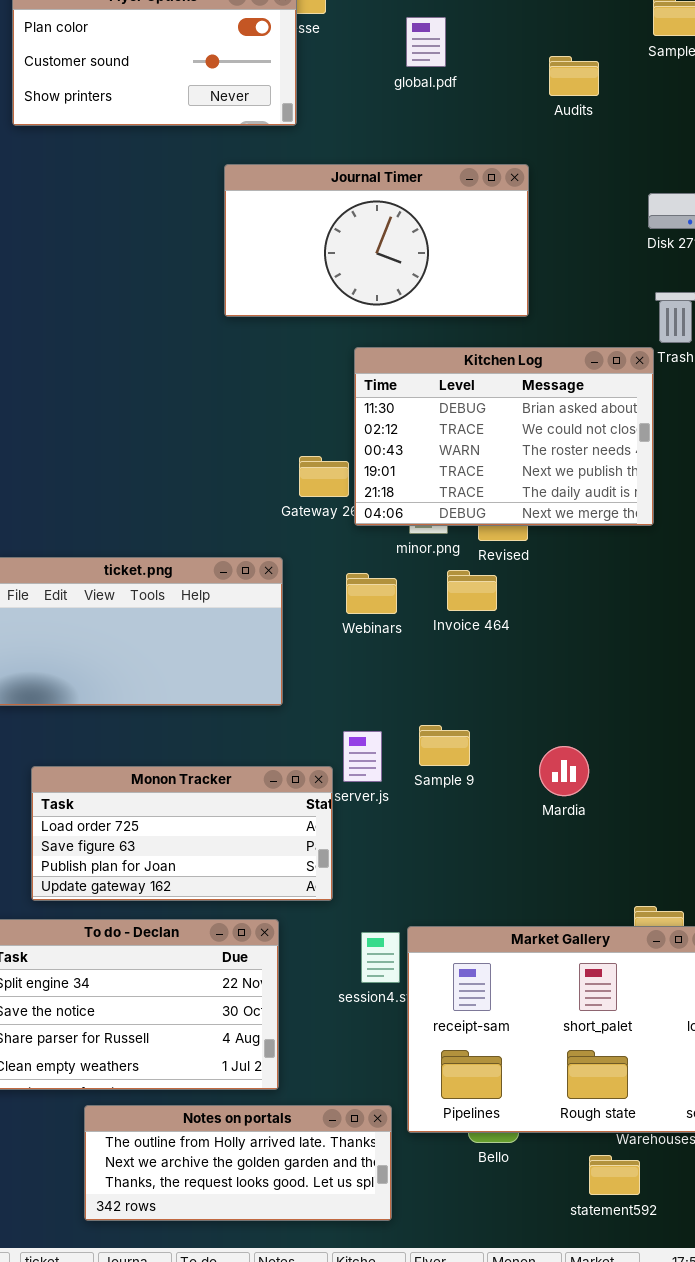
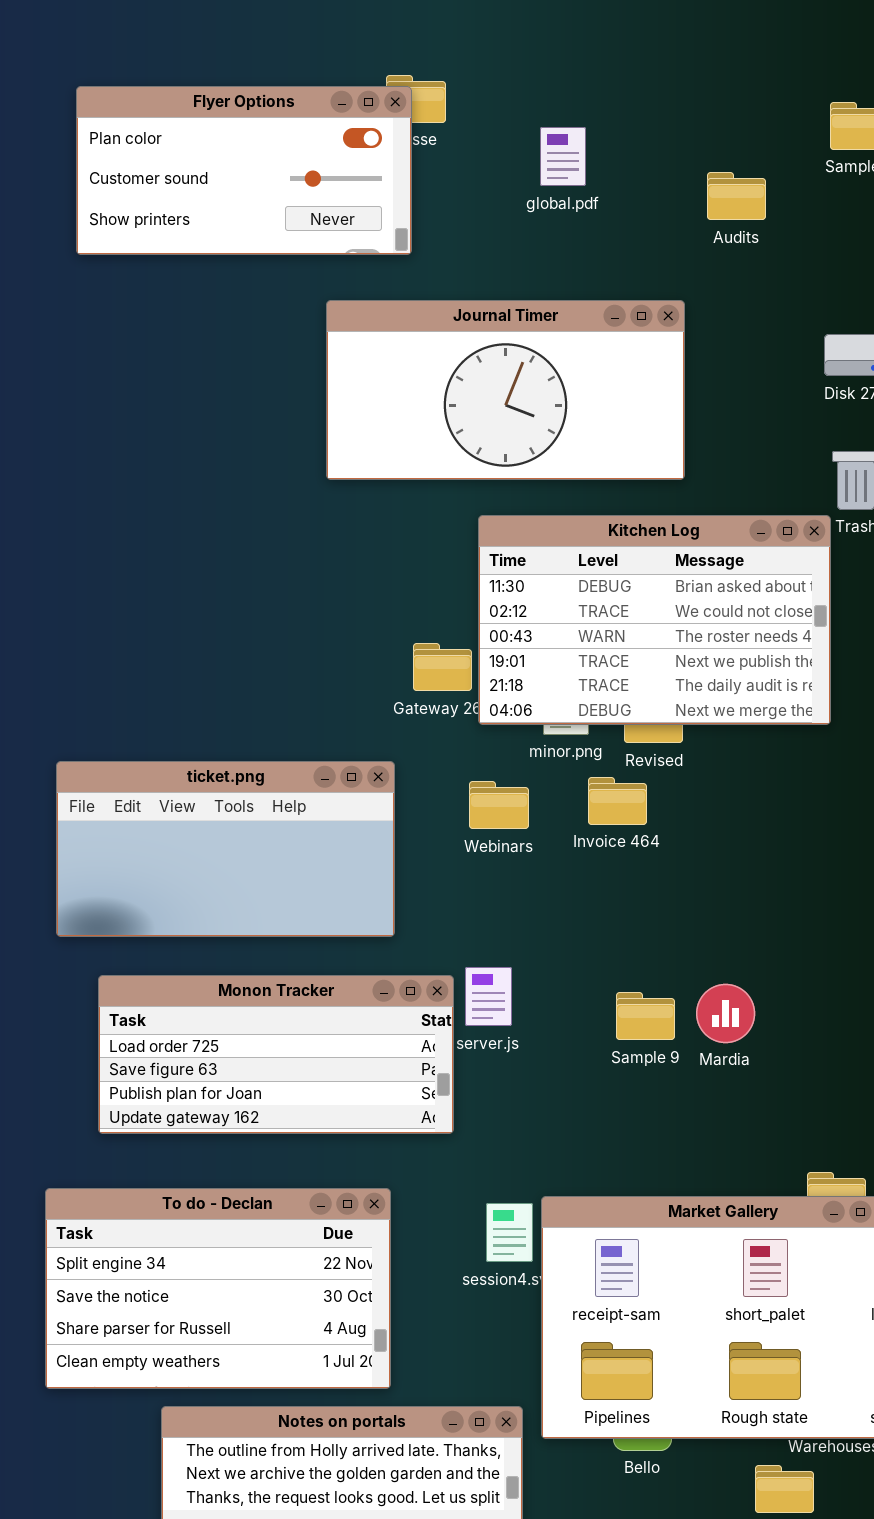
Sample 9: [419,725,470,766] -> [616,992,675,1040], moved
Monon Tracker: [31,766,333,901] -> [98,975,454,1134], moved

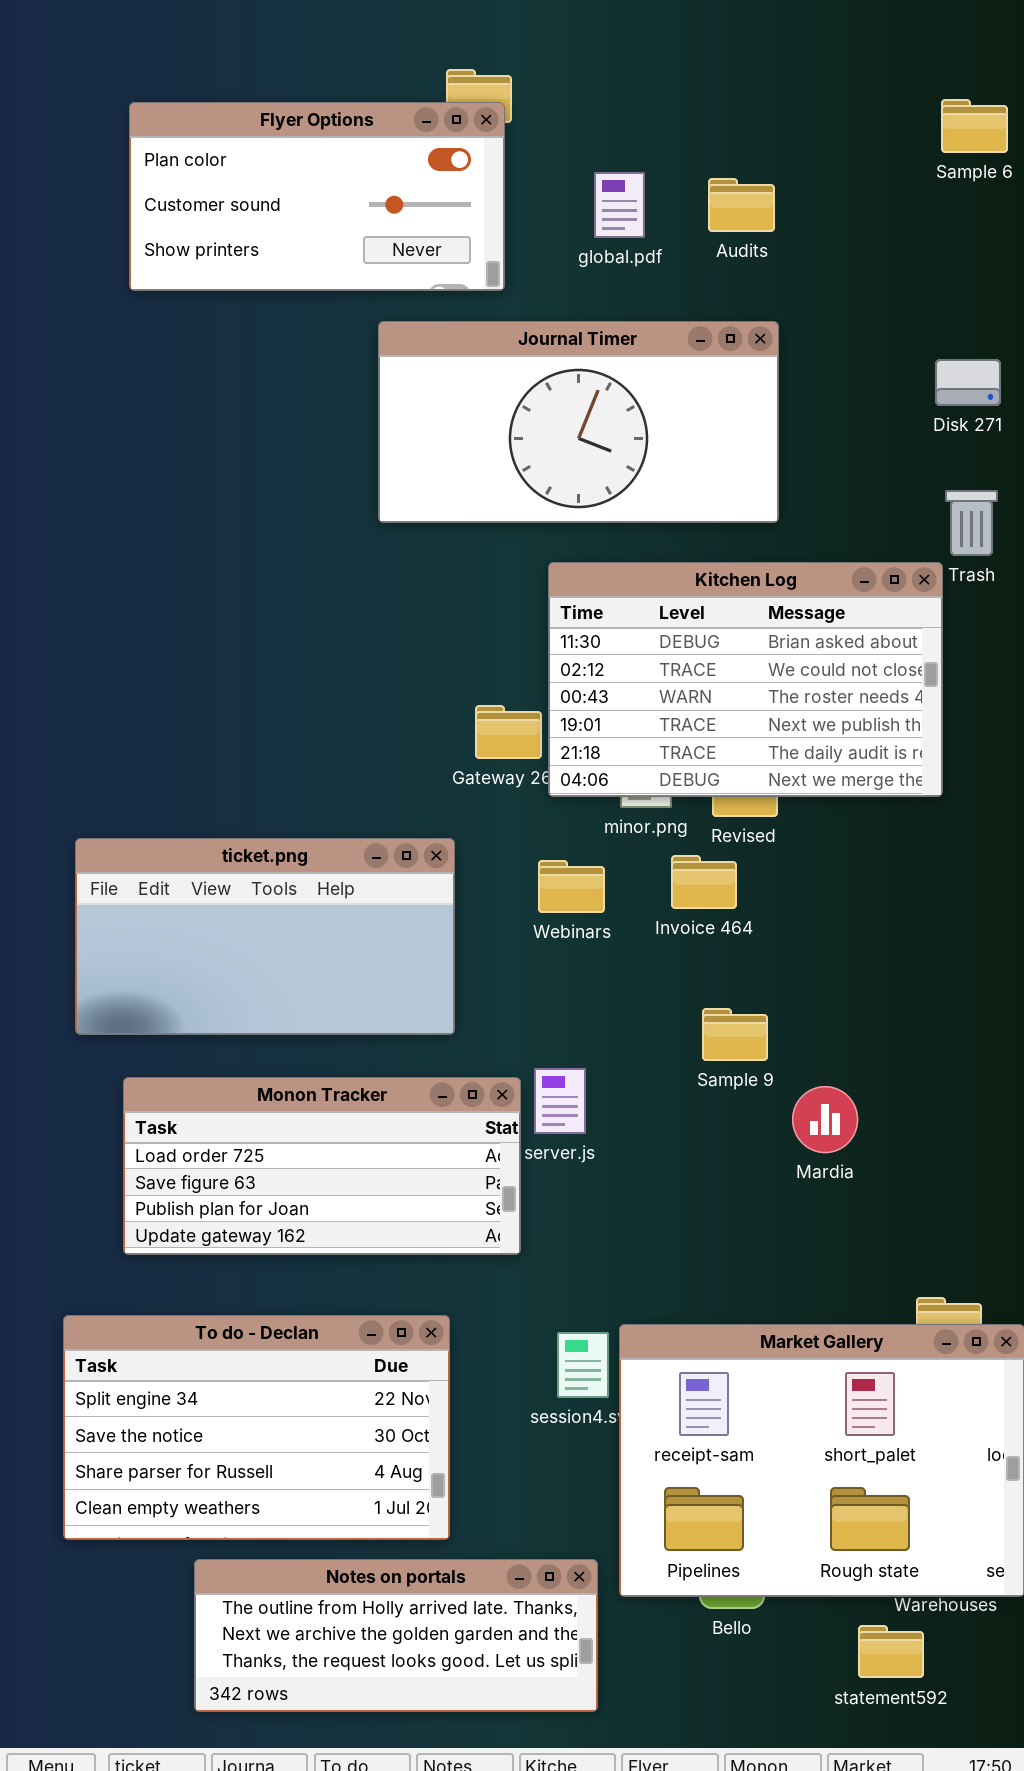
Flyer Options: [76,86,412,255] -> [129,102,505,291], moved
global.pdf: [540,127,586,186] -> [594,172,645,238], moved
Audits: [707,172,766,220] -> [708,178,775,232], moved
Sample 9: [616,992,675,1040] -> [702,1008,768,1061], moved

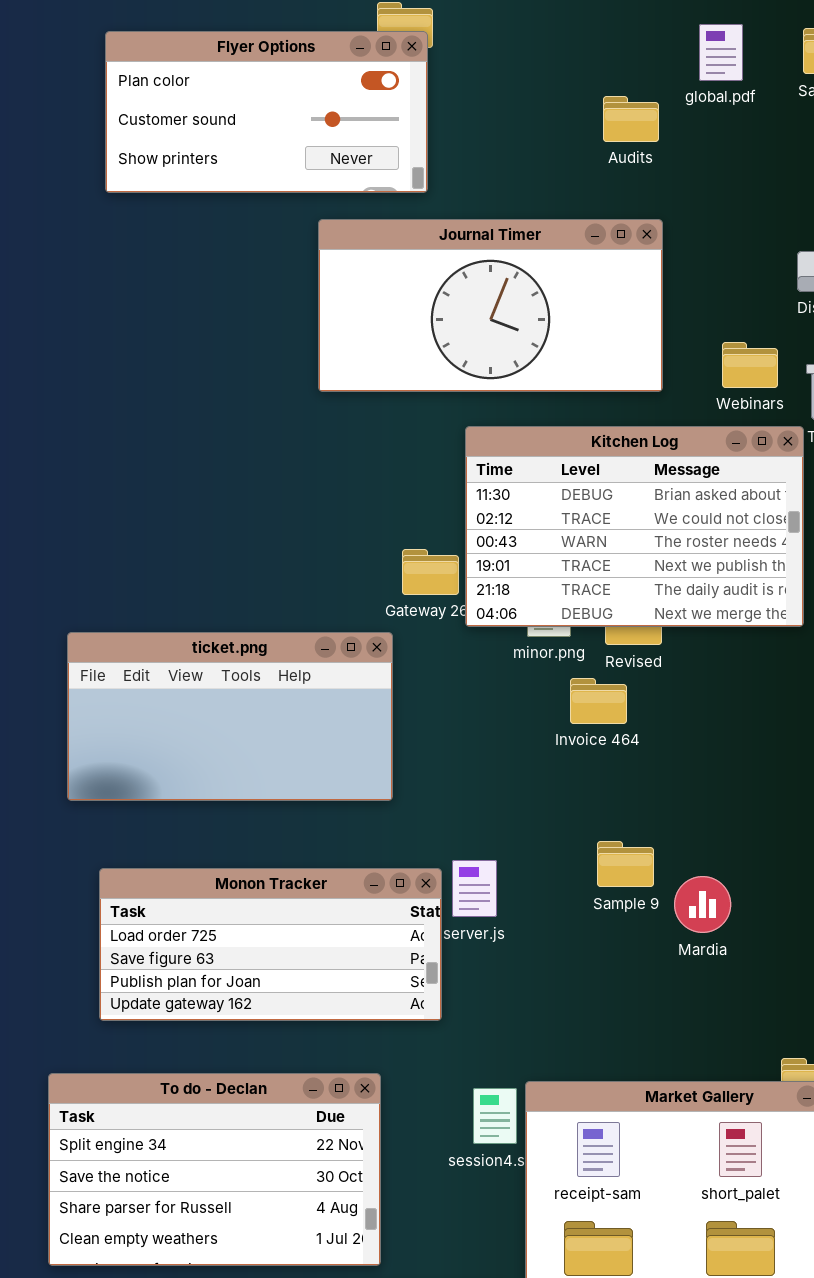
global.pdf: [594,172,645,238] -> [699,24,743,81], moved
ticket.png: [75,838,455,1035] -> [67,632,393,801], moved
Webinars: [538,860,605,913] -> [722,342,778,388], moved
Sample 9: [702,1008,768,1061] -> [597,841,654,887], moved

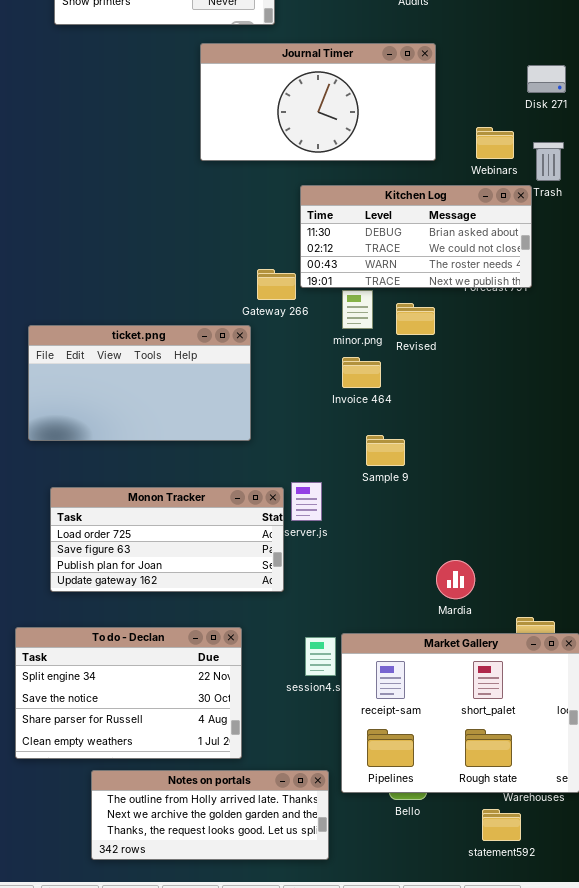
Kitchen Log: [465,426,804,627] -> [300,185,532,288], resized
Invoice 464: [570,678,627,724] -> [342,357,381,388], moved
Sample 9: [597,841,654,887] -> [366,435,405,466], moved
Mardia: [674,876,731,933] -> [436,560,475,599], moved

